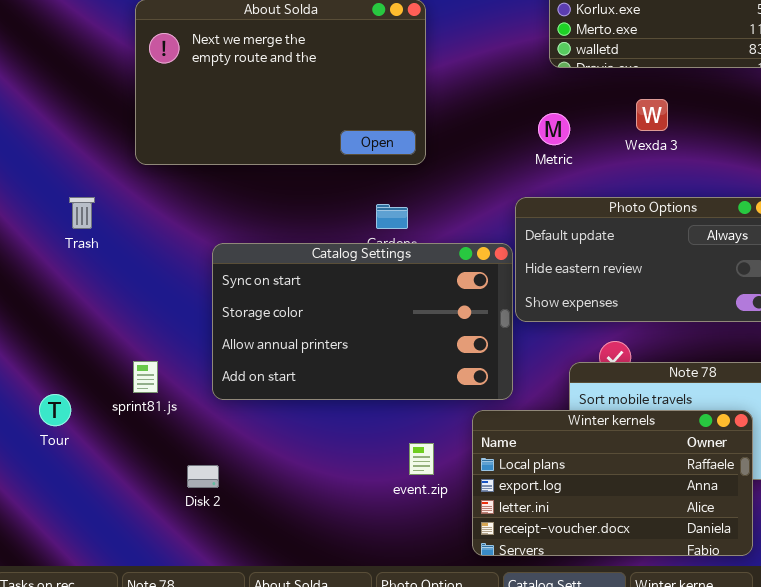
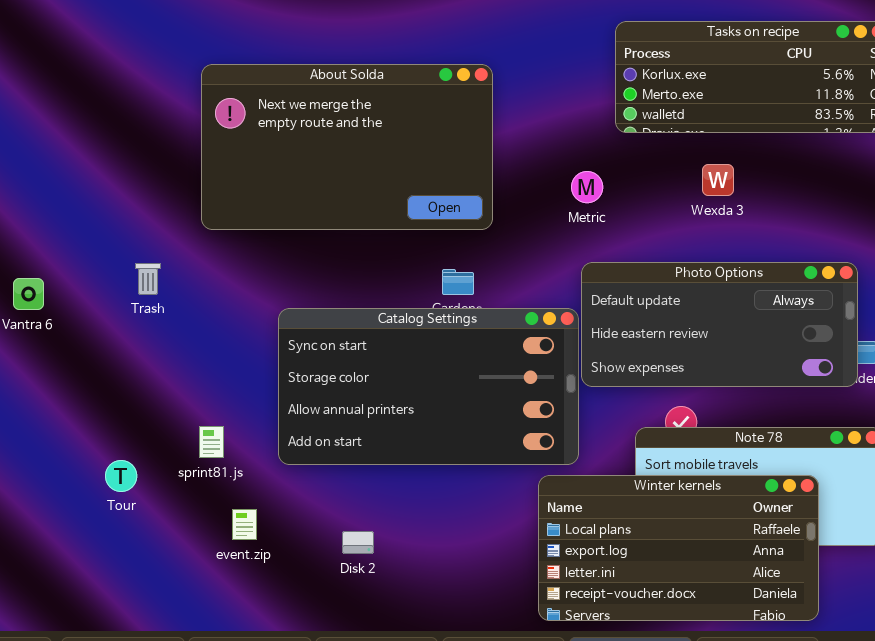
Metric: [538,113,570,145] -> [571,171,603,203], moved
event.zip: [409,443,434,475] -> [232,509,257,540], moved
Disk 2: [187,465,219,488] -> [342,531,374,554], moved

